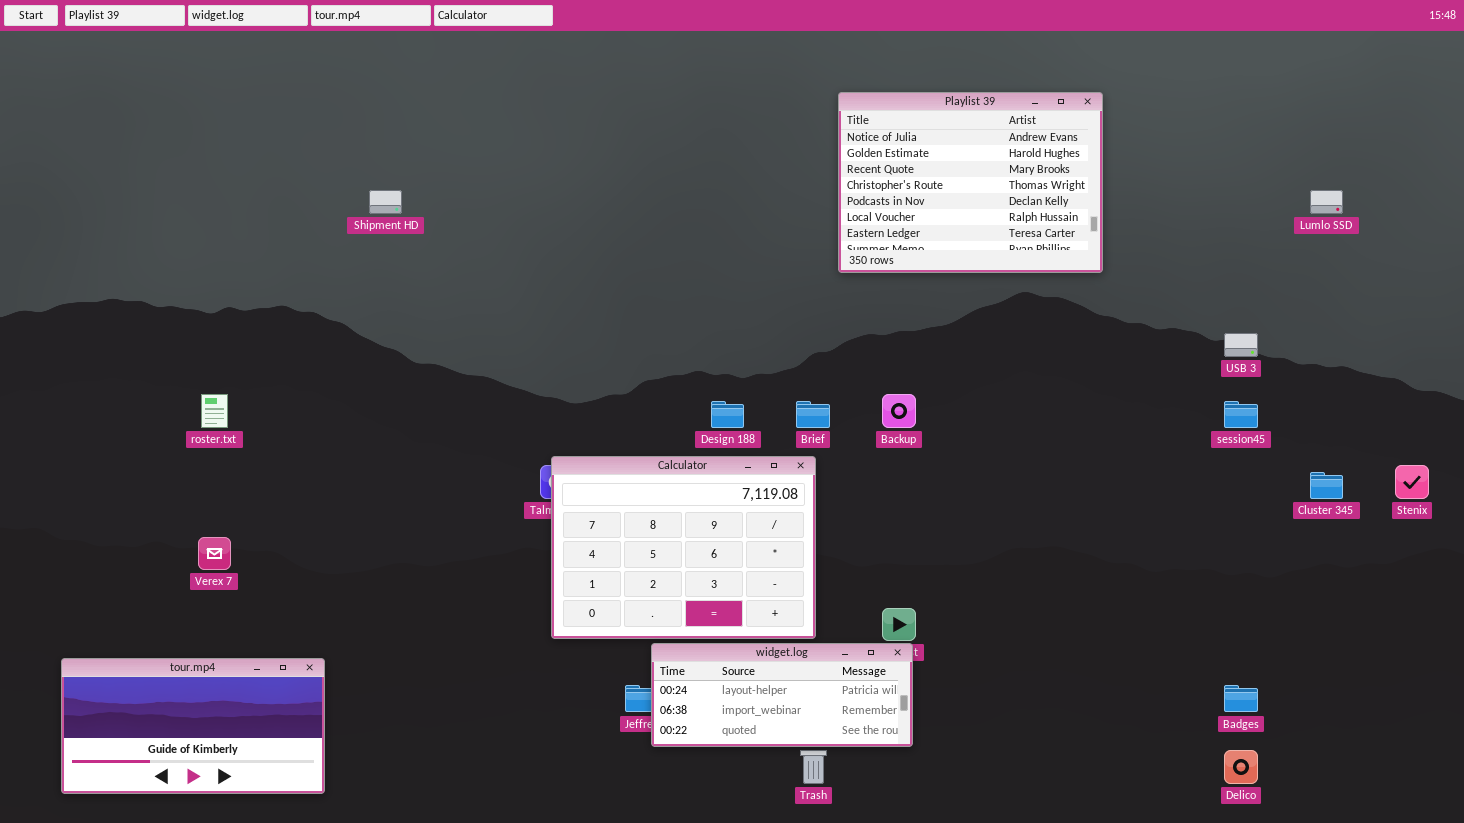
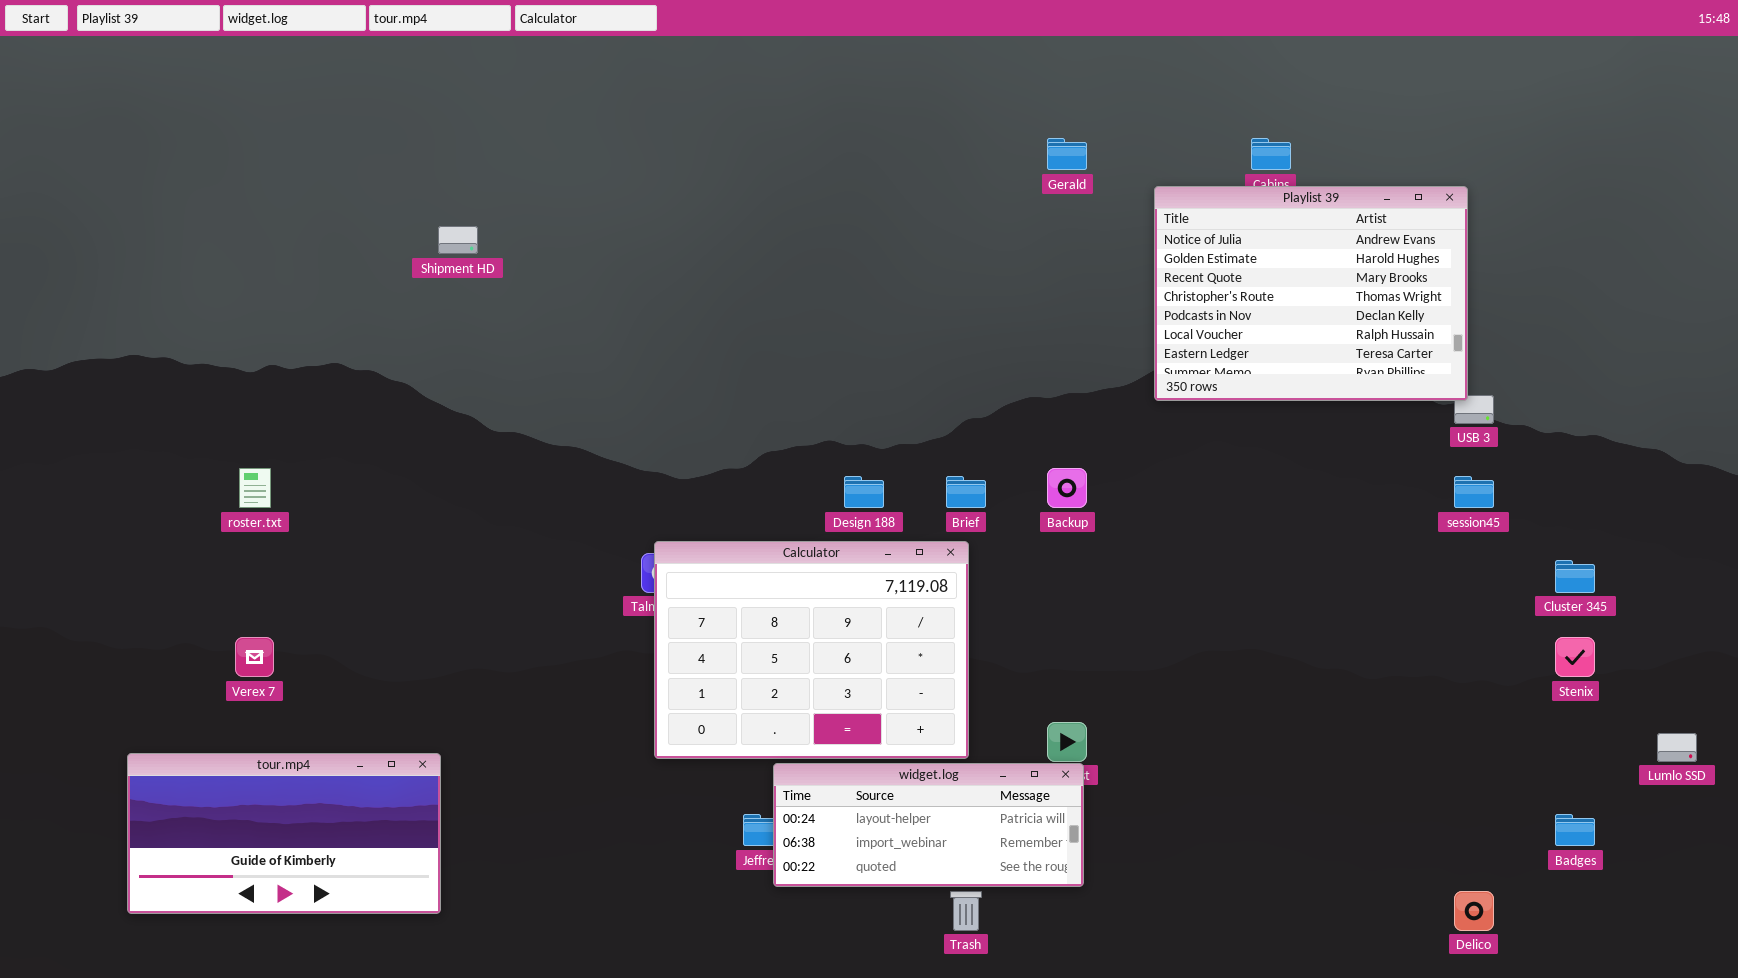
Playlist 39: [838,92,1103,273] -> [1154,186,1468,401], moved
Lumlo SSD: [1310,190,1343,214] -> [1657,733,1697,762], moved
Stenix: [1395,465,1429,499] -> [1555,637,1595,677], moved
tour.mp4: [61,658,325,794] -> [127,753,441,914], moved
Badges: [1224,685,1258,712] -> [1555,814,1595,846], moved

